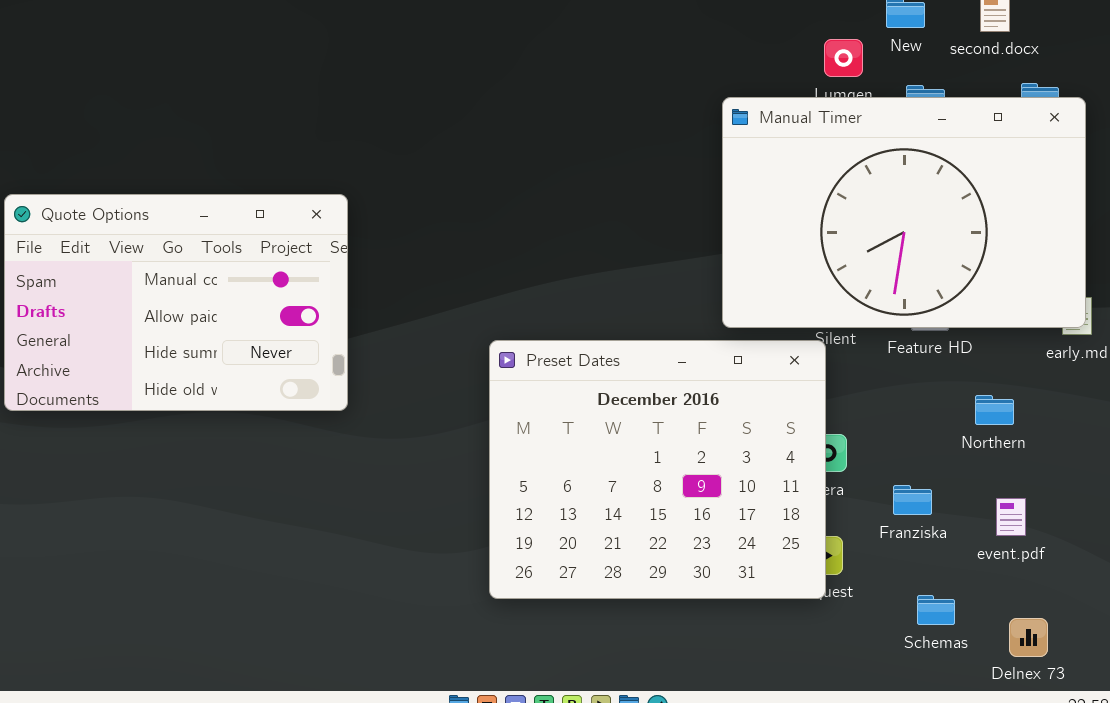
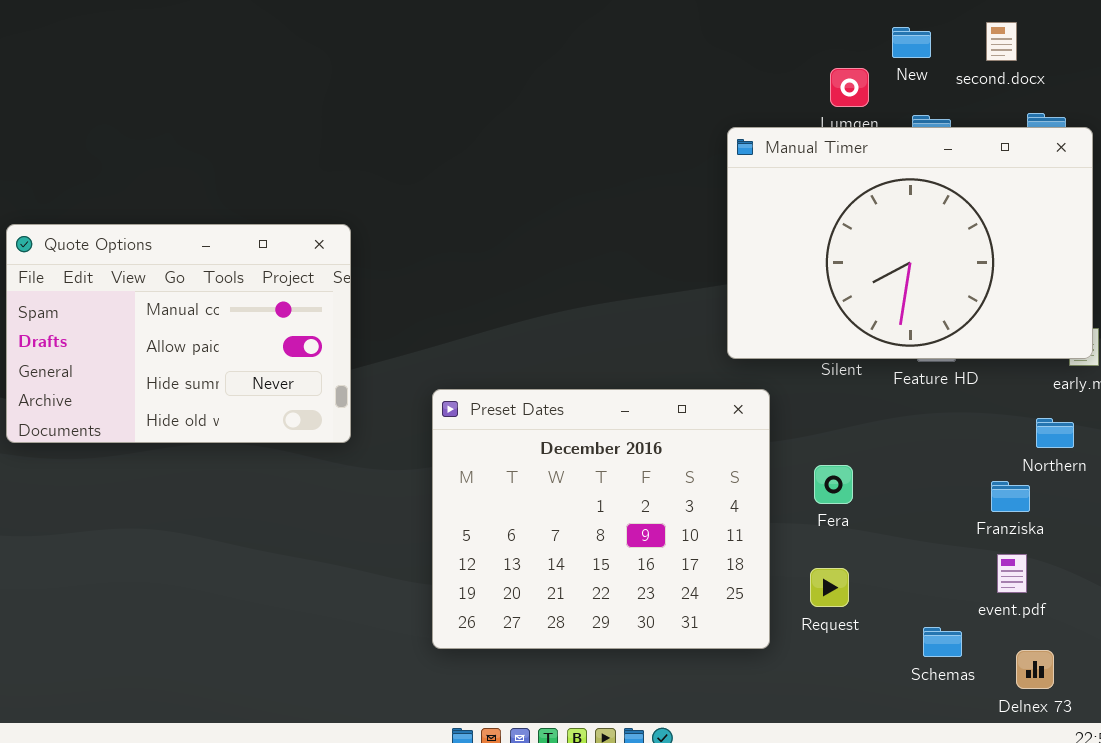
Preset Dates: [489,340,826,599] -> [432,389,770,649], moved
Northern: [975,395,1014,425] -> [1036,418,1074,448], moved
Franziska: [893,485,932,515] -> [991,481,1030,512], moved
event.pdf: [996,498,1026,536] -> [997,554,1027,593], moved

